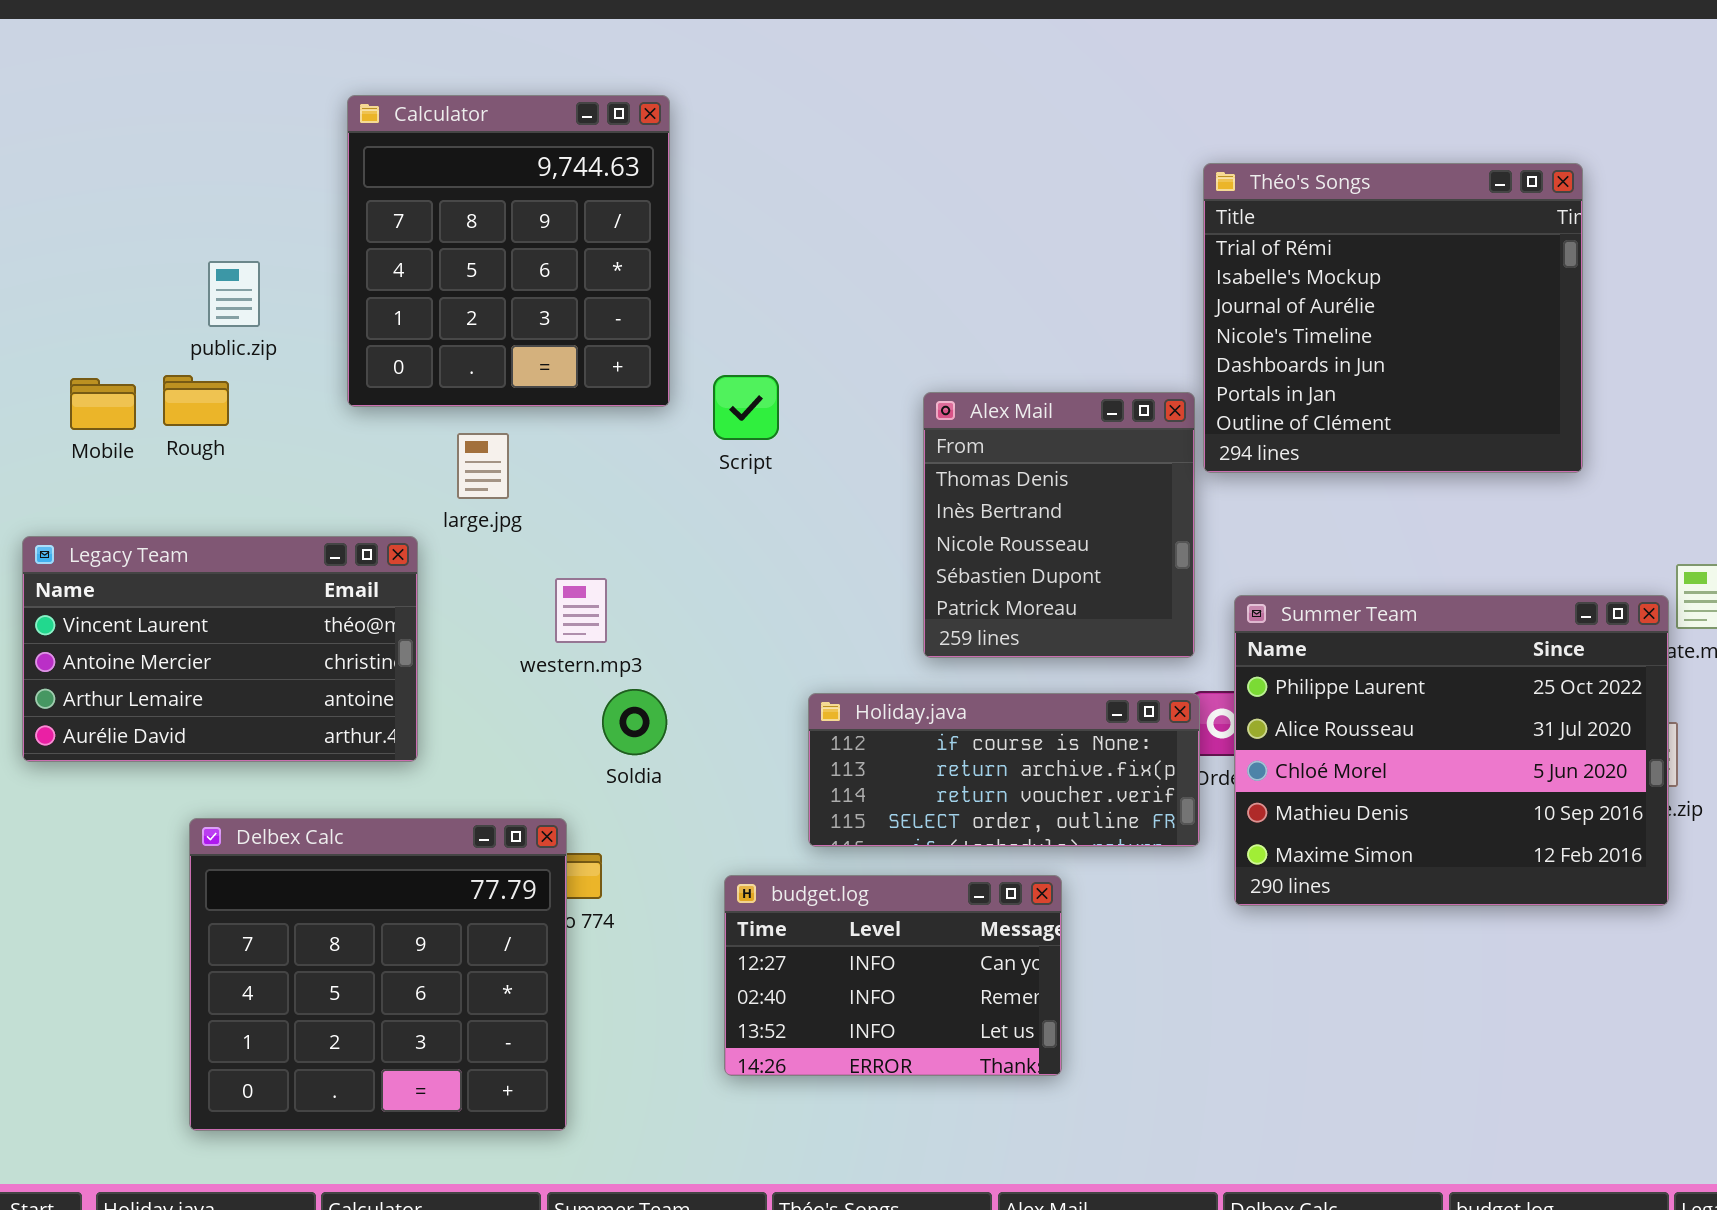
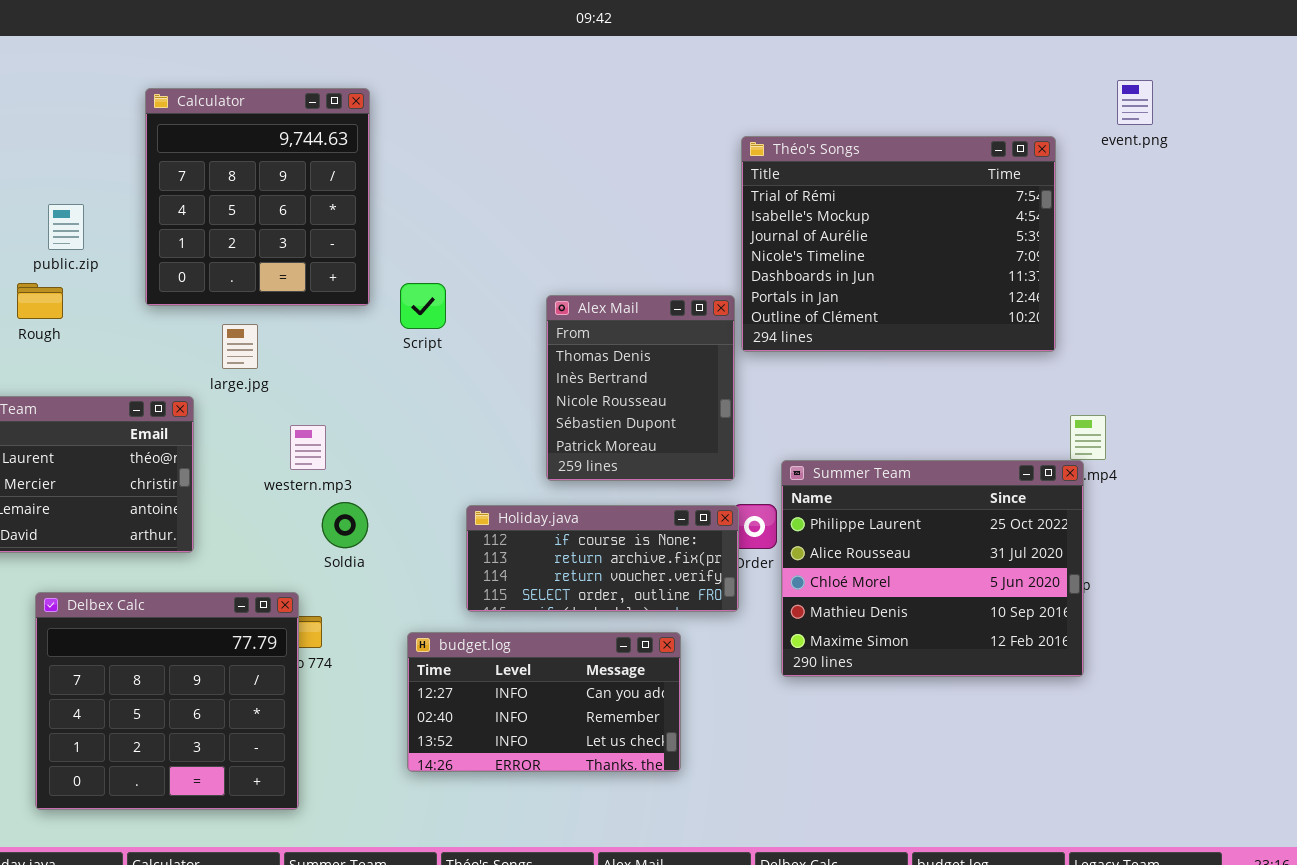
Théo's Songs: [1203,163,1583,473] -> [741,136,1056,352], resized
Summer Team: [1234,595,1669,906] -> [781,460,1084,677], moved
budget.log: [724,875,1062,1076] -> [407,632,681,772], resized

